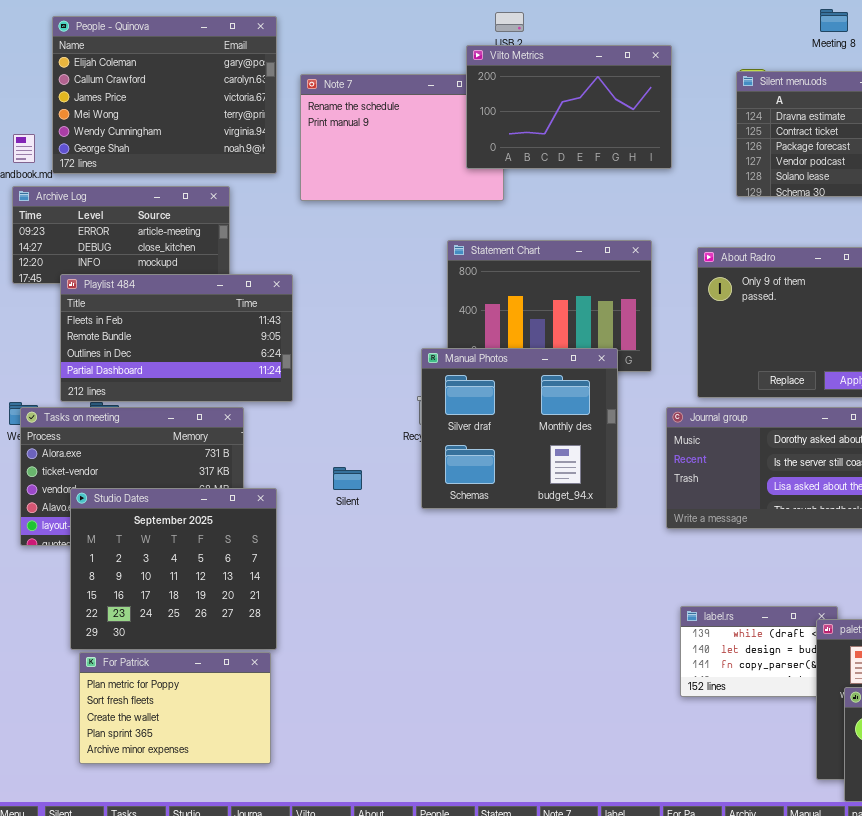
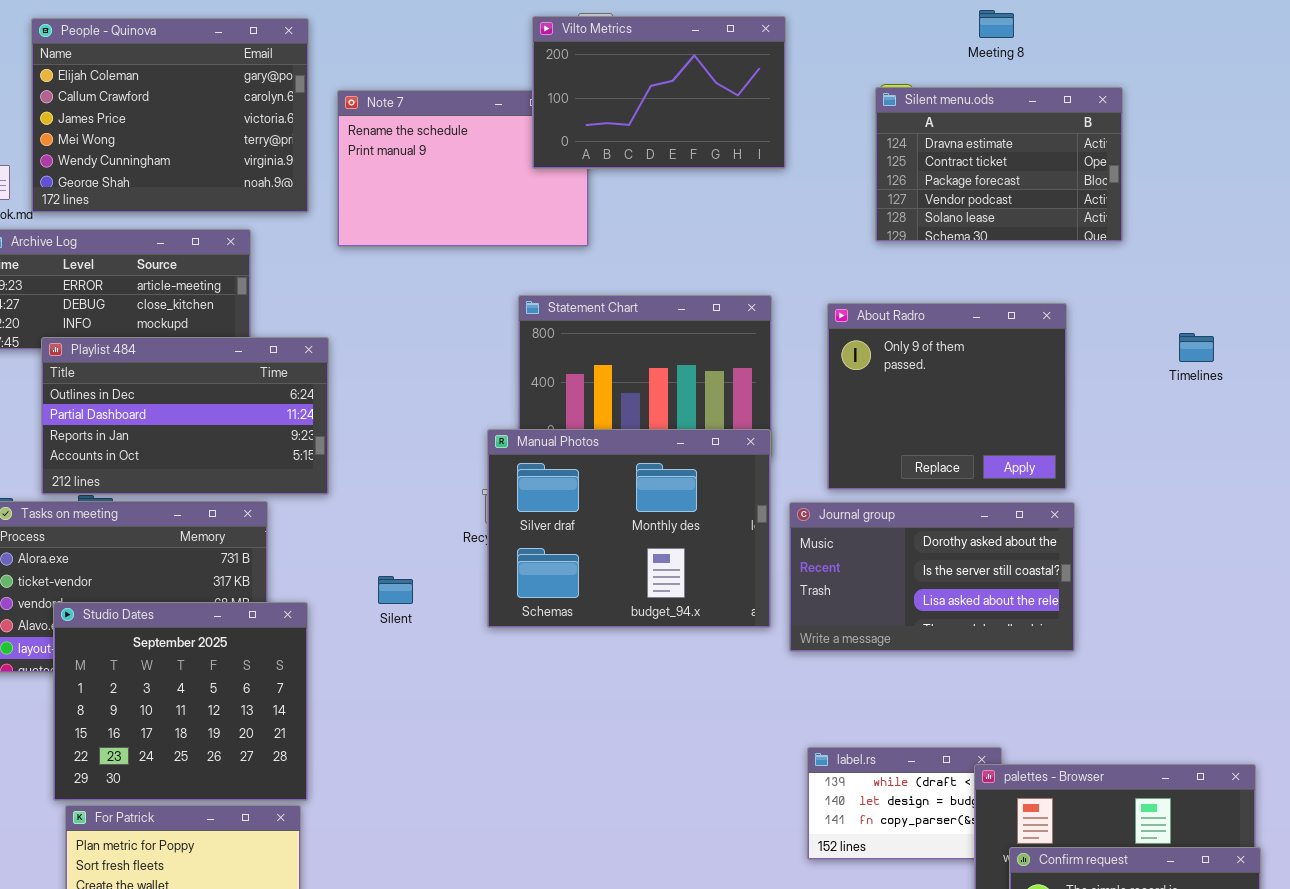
Vilto Metrics: [466,45,672,169] -> [532,16,786,169], moved
Playlist 484: [60,274,293,402] -> [41,337,329,495], scrolled down 2 rows
Manual Photos: [421,348,618,509] -> [487,429,771,628], resized

